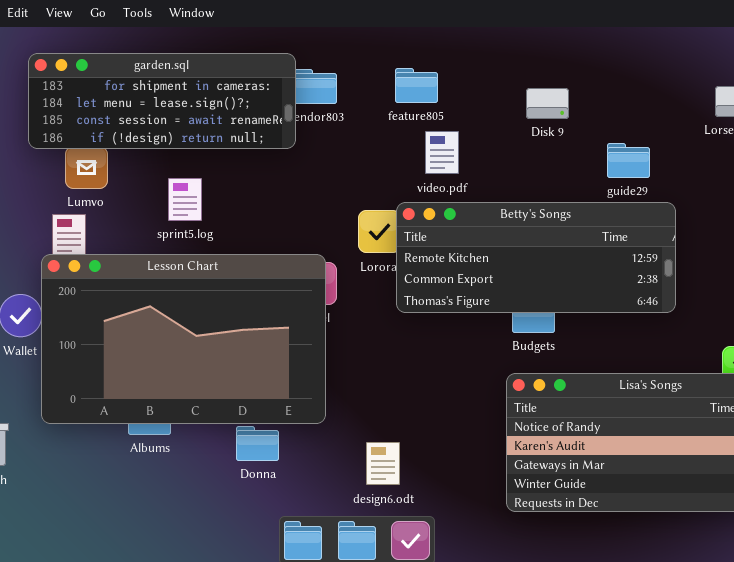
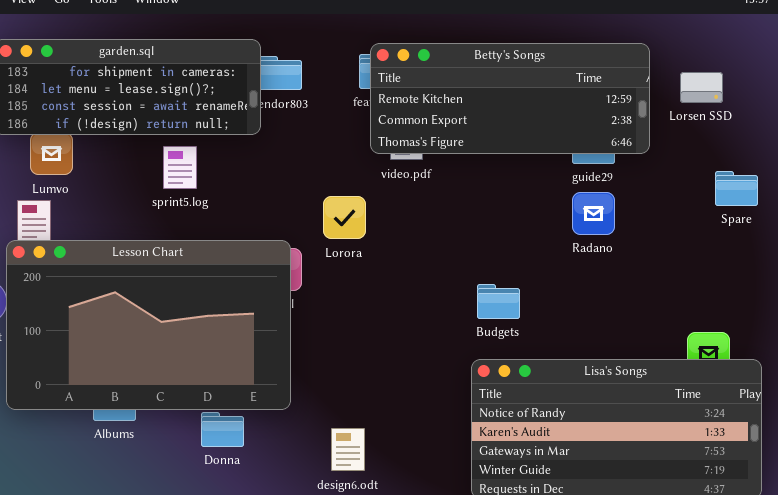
sprint5.log: [168,178,202,221] -> [163,146,197,189], moved
Betty's Songs: [396,202,676,313] -> [370,43,650,154], moved

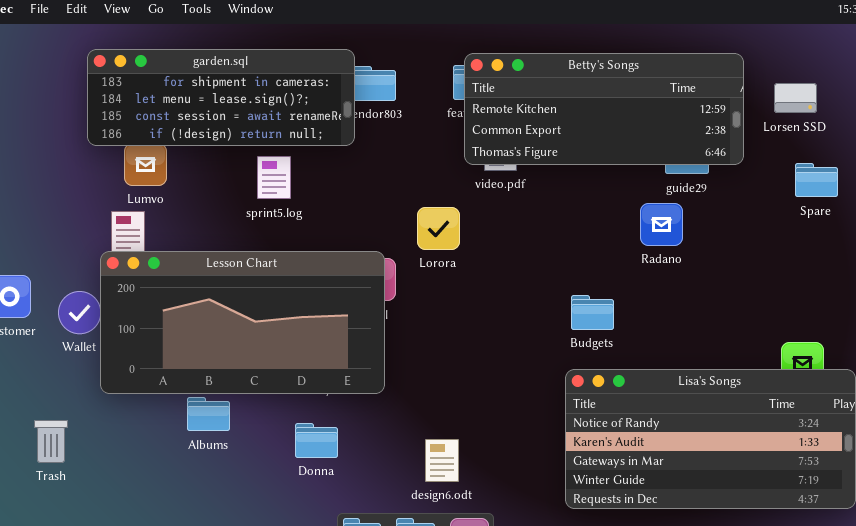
Spare: [715,171,758,206] -> [795,163,838,197], moved
Radano: [572,192,615,235] -> [640,203,683,246], moved
Lesson Chart: [6,240,291,410] -> [100,251,385,394], resized

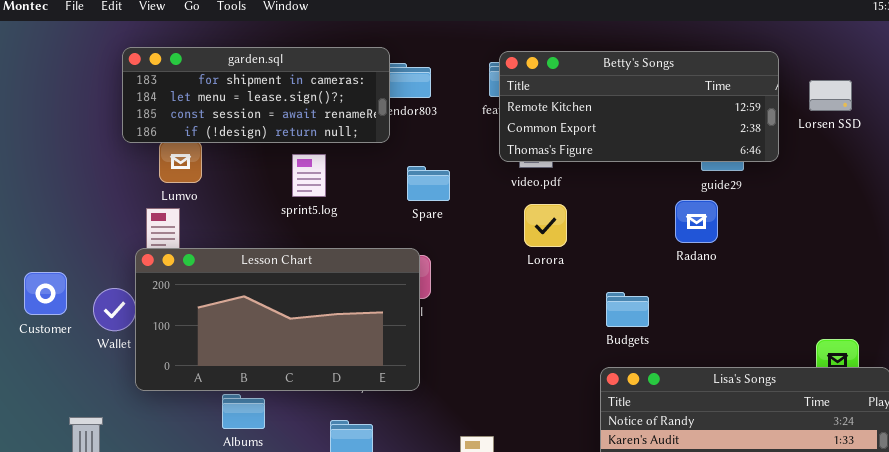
Spare: [795,163,838,197] -> [407,166,450,201], moved
Lorora: [417,207,460,250] -> [524,204,567,247], moved

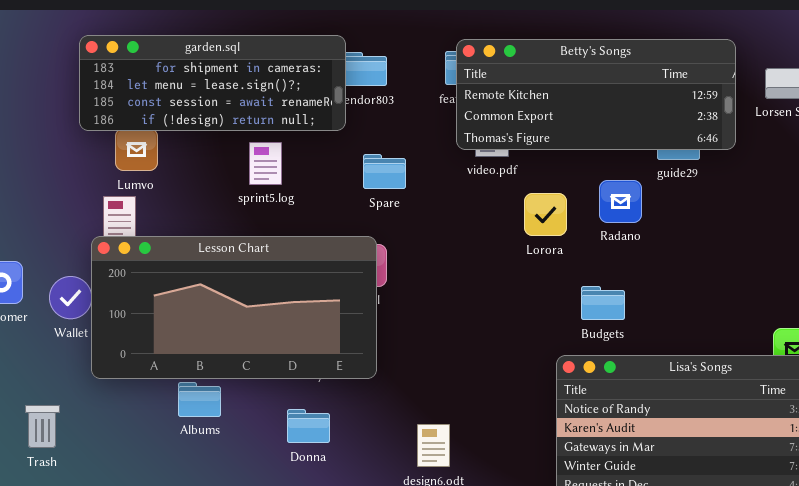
Radano: [675,200,718,243] -> [599,180,642,223], moved
Lorora: [524,204,567,247] -> [524,193,567,236], moved
Budgets: [606,292,649,327] -> [581,286,625,320], moved

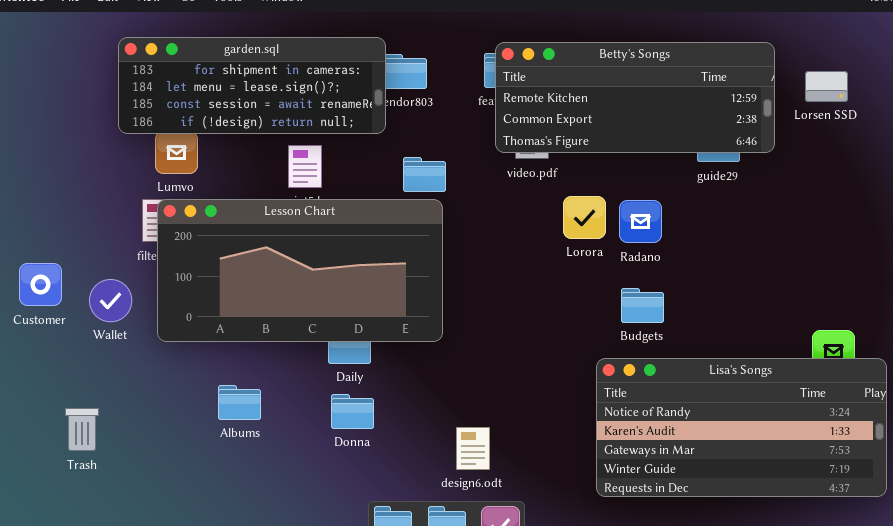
Radano: [599,180,642,223] -> [619,200,662,243], moved
Lesson Chart: [91,236,377,379] -> [157,199,443,342], moved
Donna: [287,409,330,443] -> [331,394,374,429], moved

